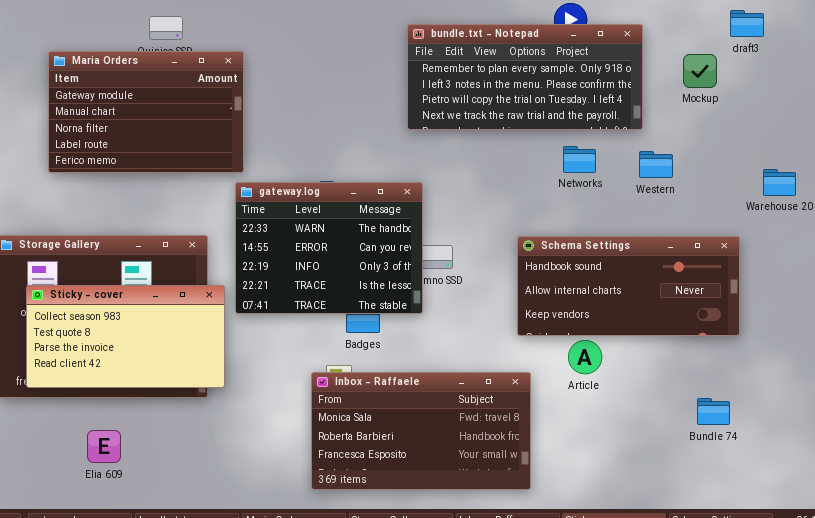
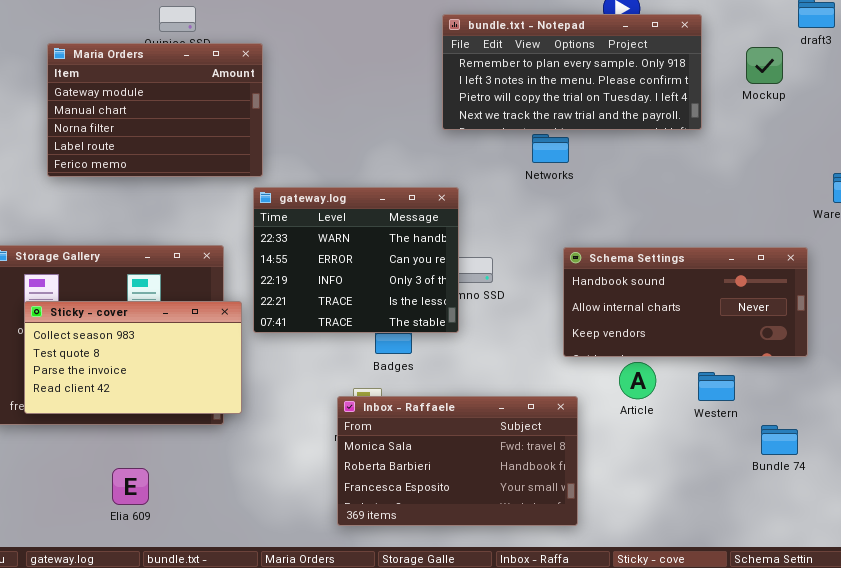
Networks: [563,146,596,173] -> [532,134,569,163], moved
Western: [639,151,673,178] -> [698,372,735,401], moved
Elia 609: [87,430,121,463] -> [112,468,149,505], moved

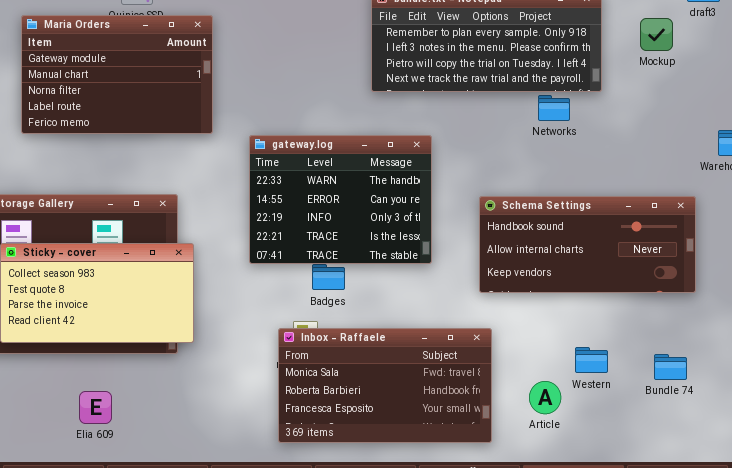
Networks: [532,134,569,163] -> [538,95,570,121], moved
gateway.log: [253,187,459,333] -> [249,135,432,264], moved
Article: [619,362,656,399] -> [529,381,561,414], moved
Western: [698,372,735,401] -> [575,347,608,373], moved

